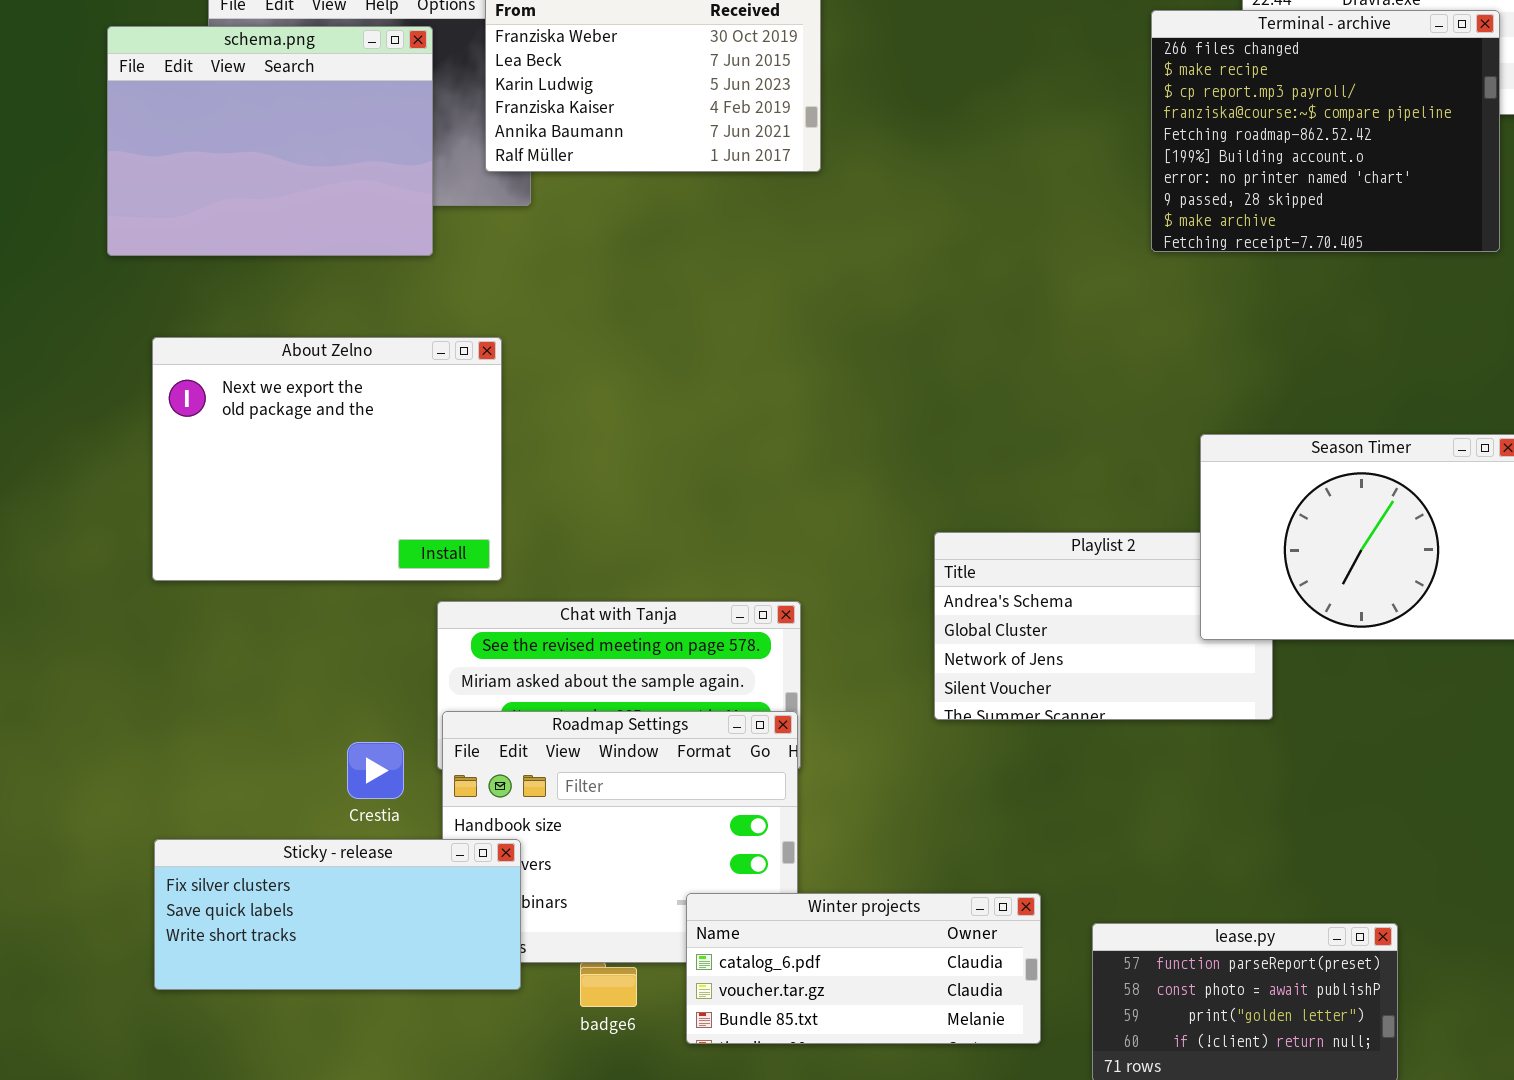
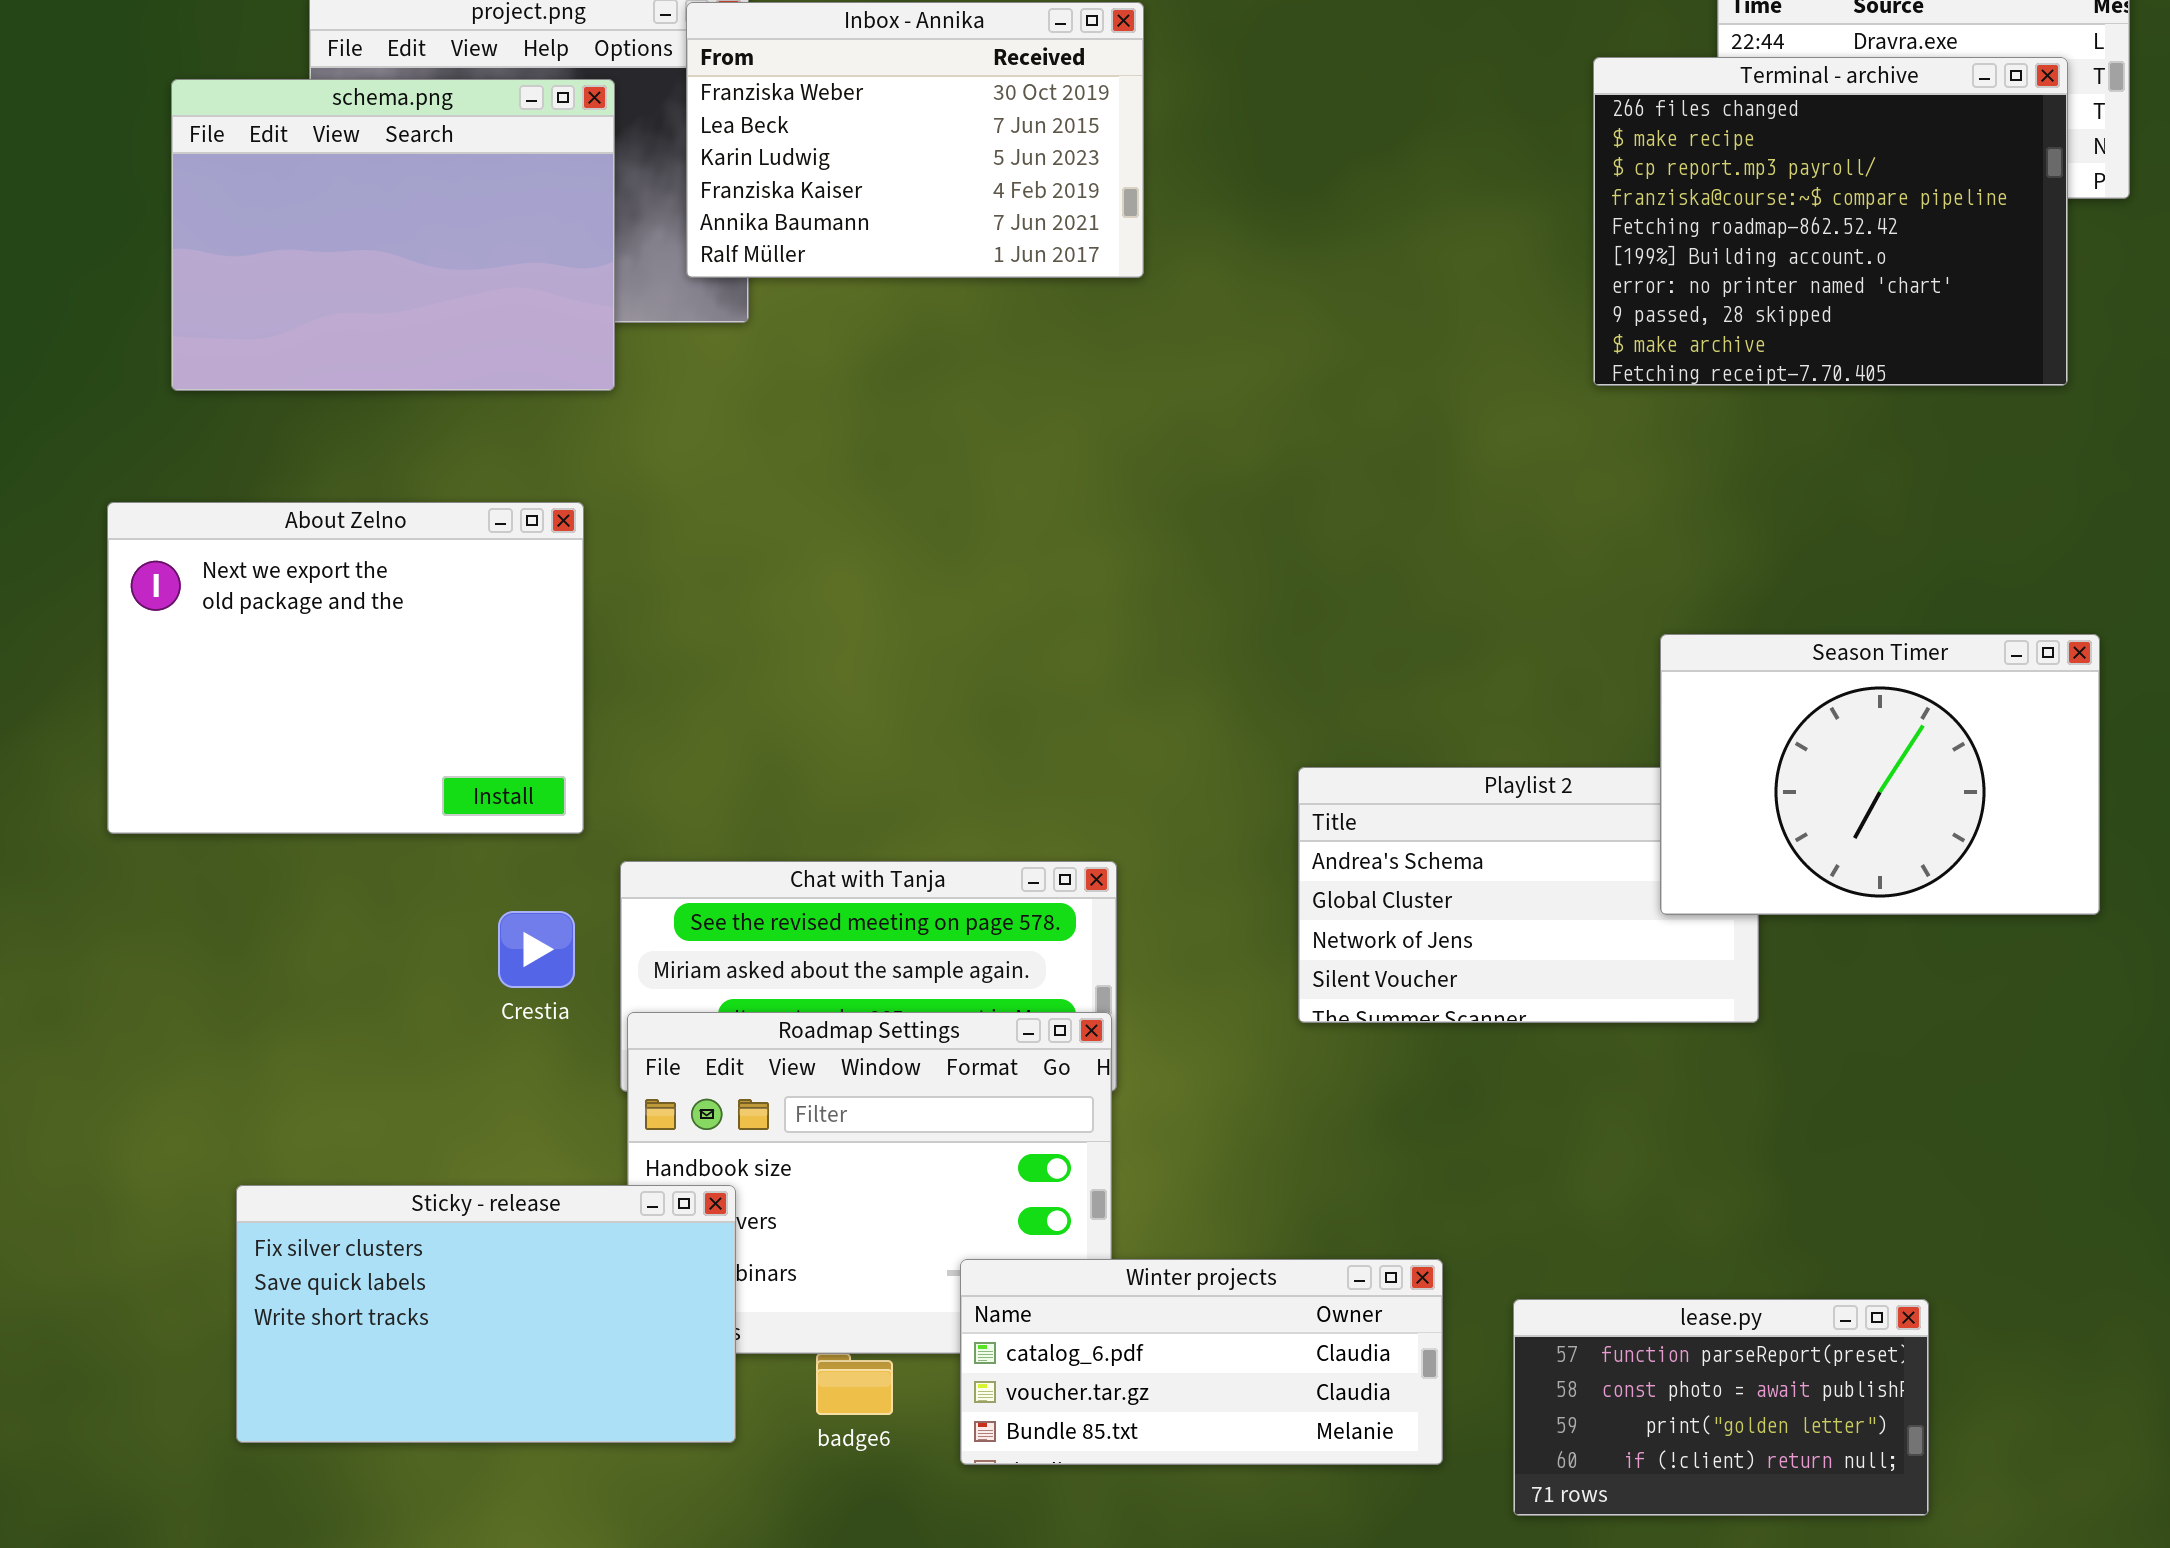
About Zelno: [152,337,502,581] -> [107,502,584,834], moved
Crestia: [347,742,404,799] -> [498,911,575,988], moved
Sticky - release: [154,839,521,990] -> [236,1185,736,1443], resized

